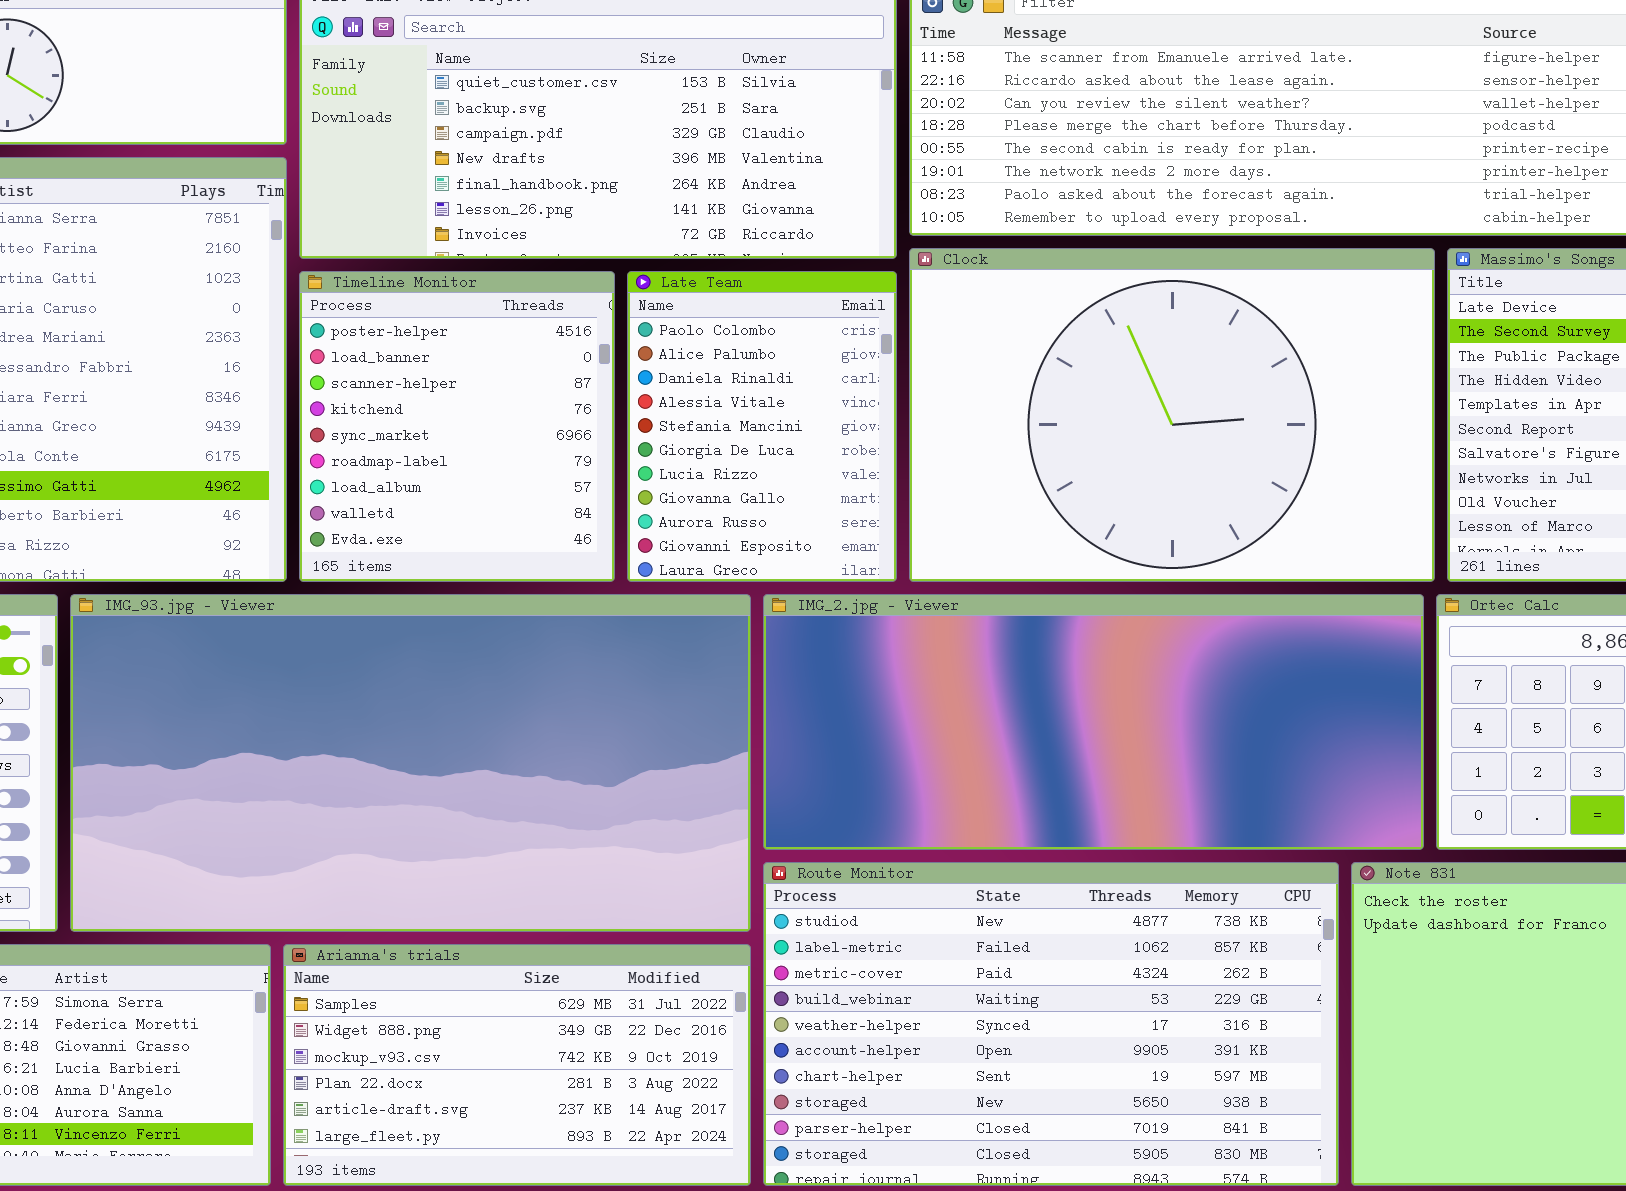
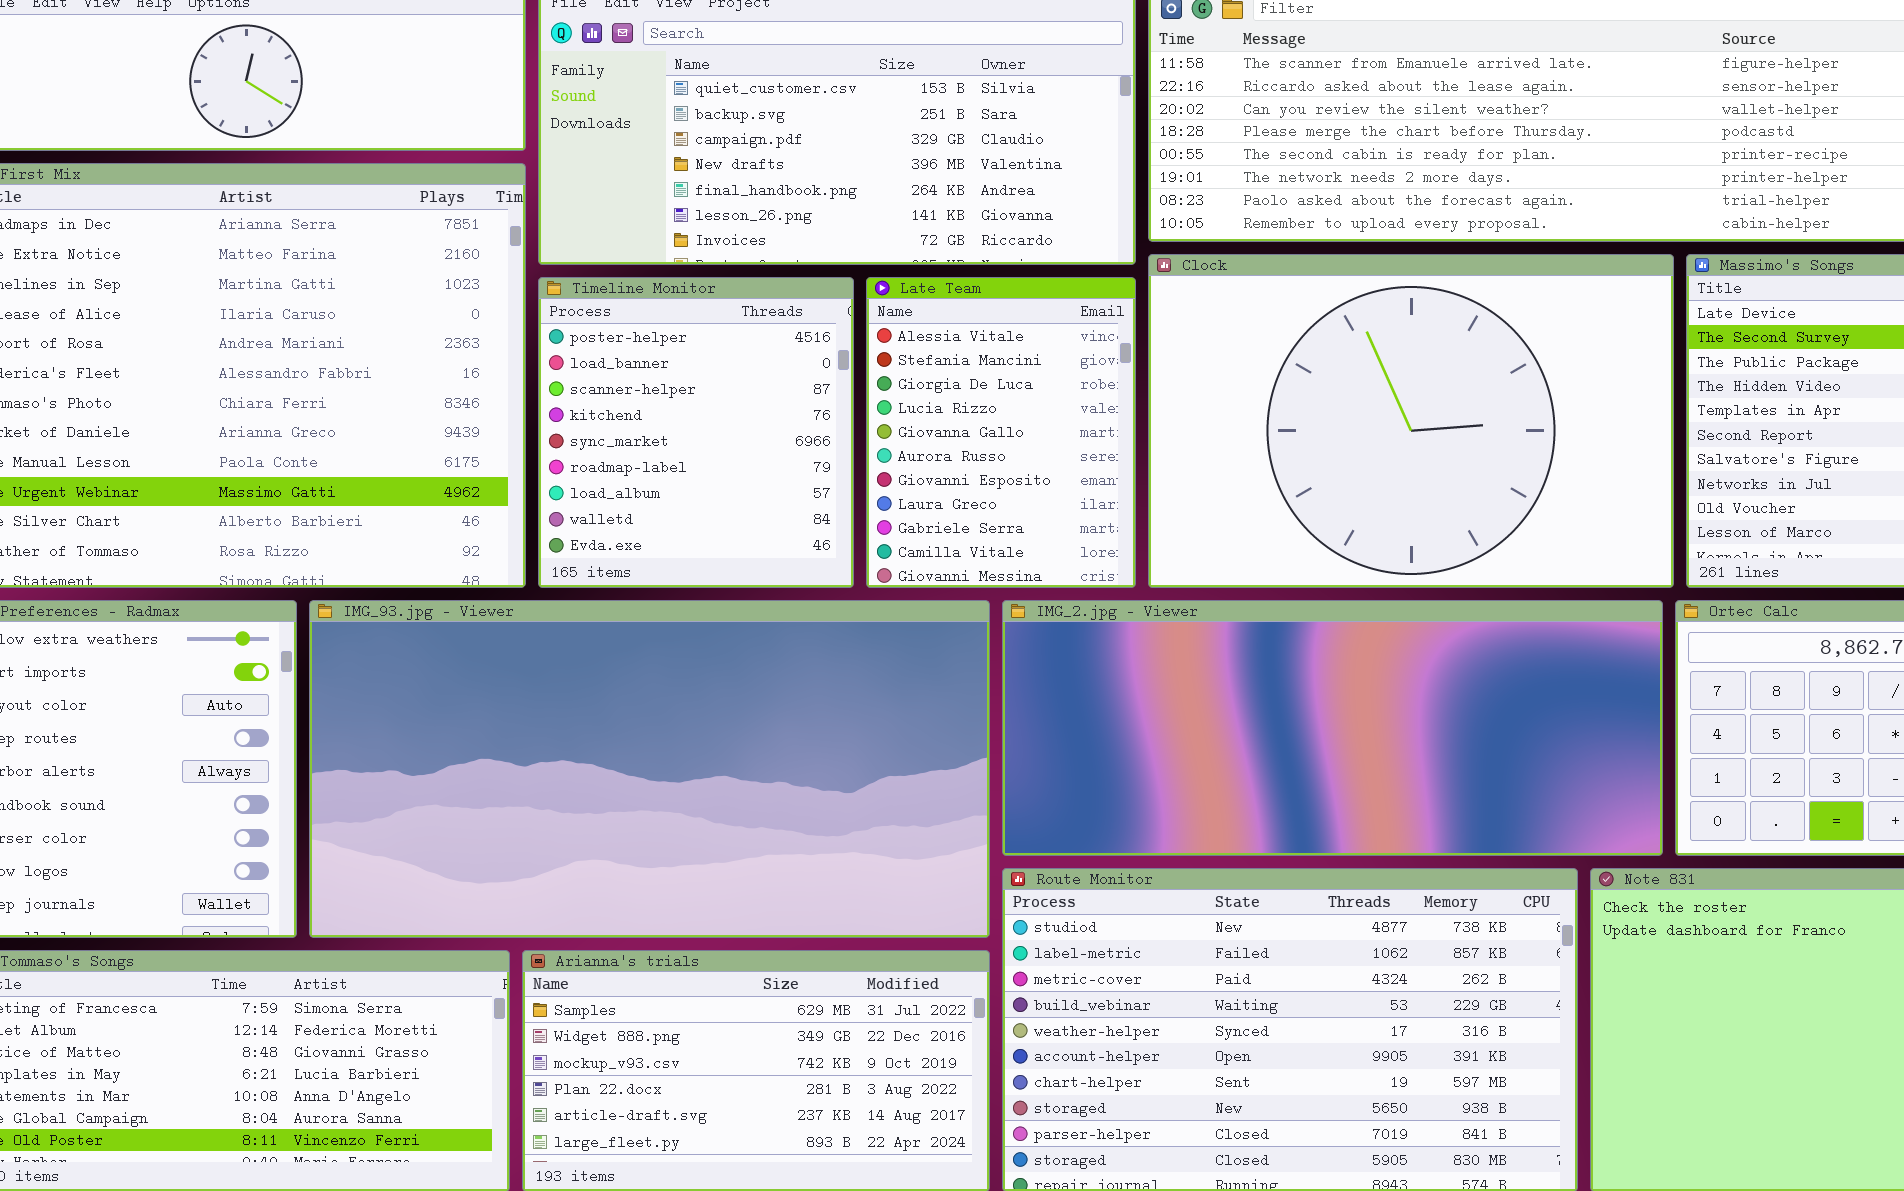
Late Team: [627,271,897,582] -> [866,277,1136,588], scrolled down 3 rows

